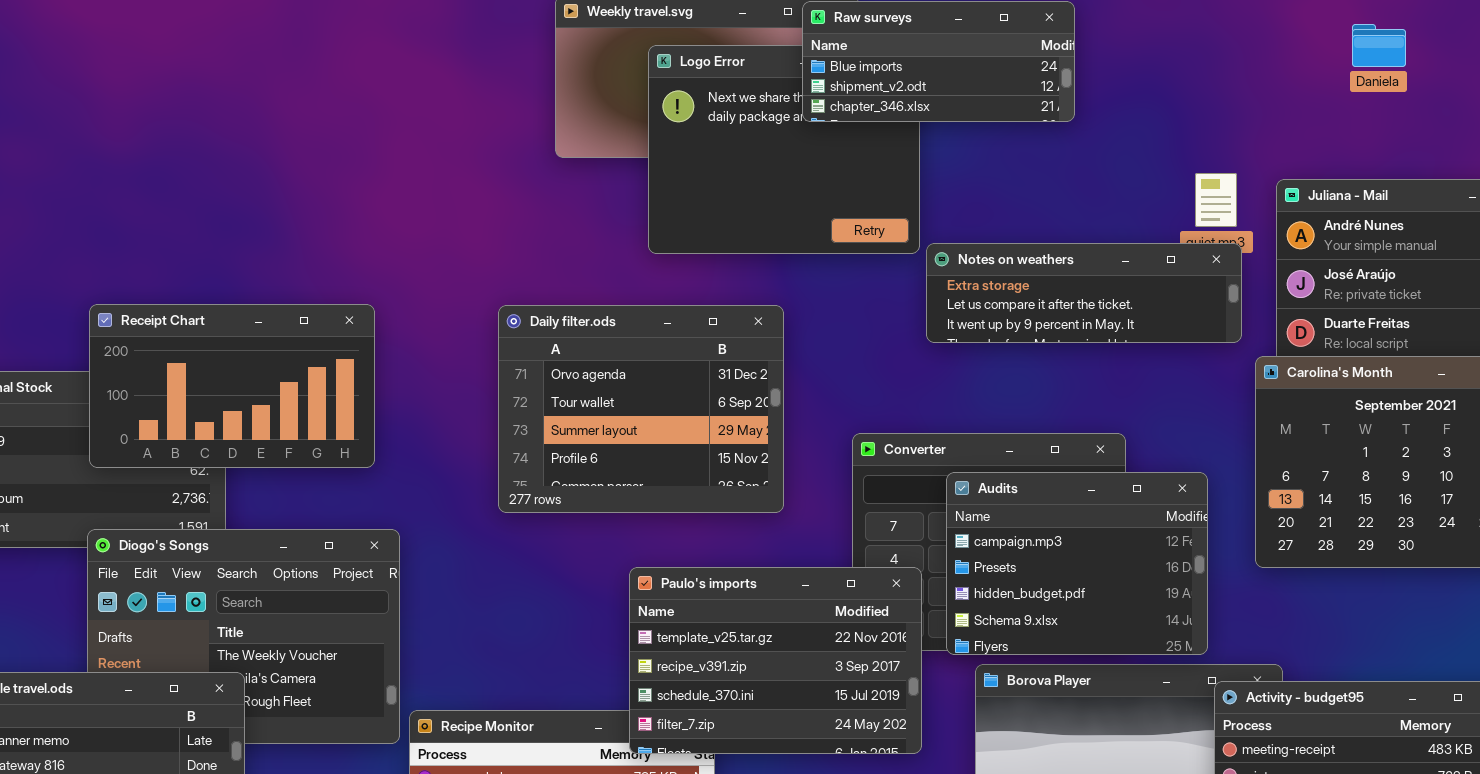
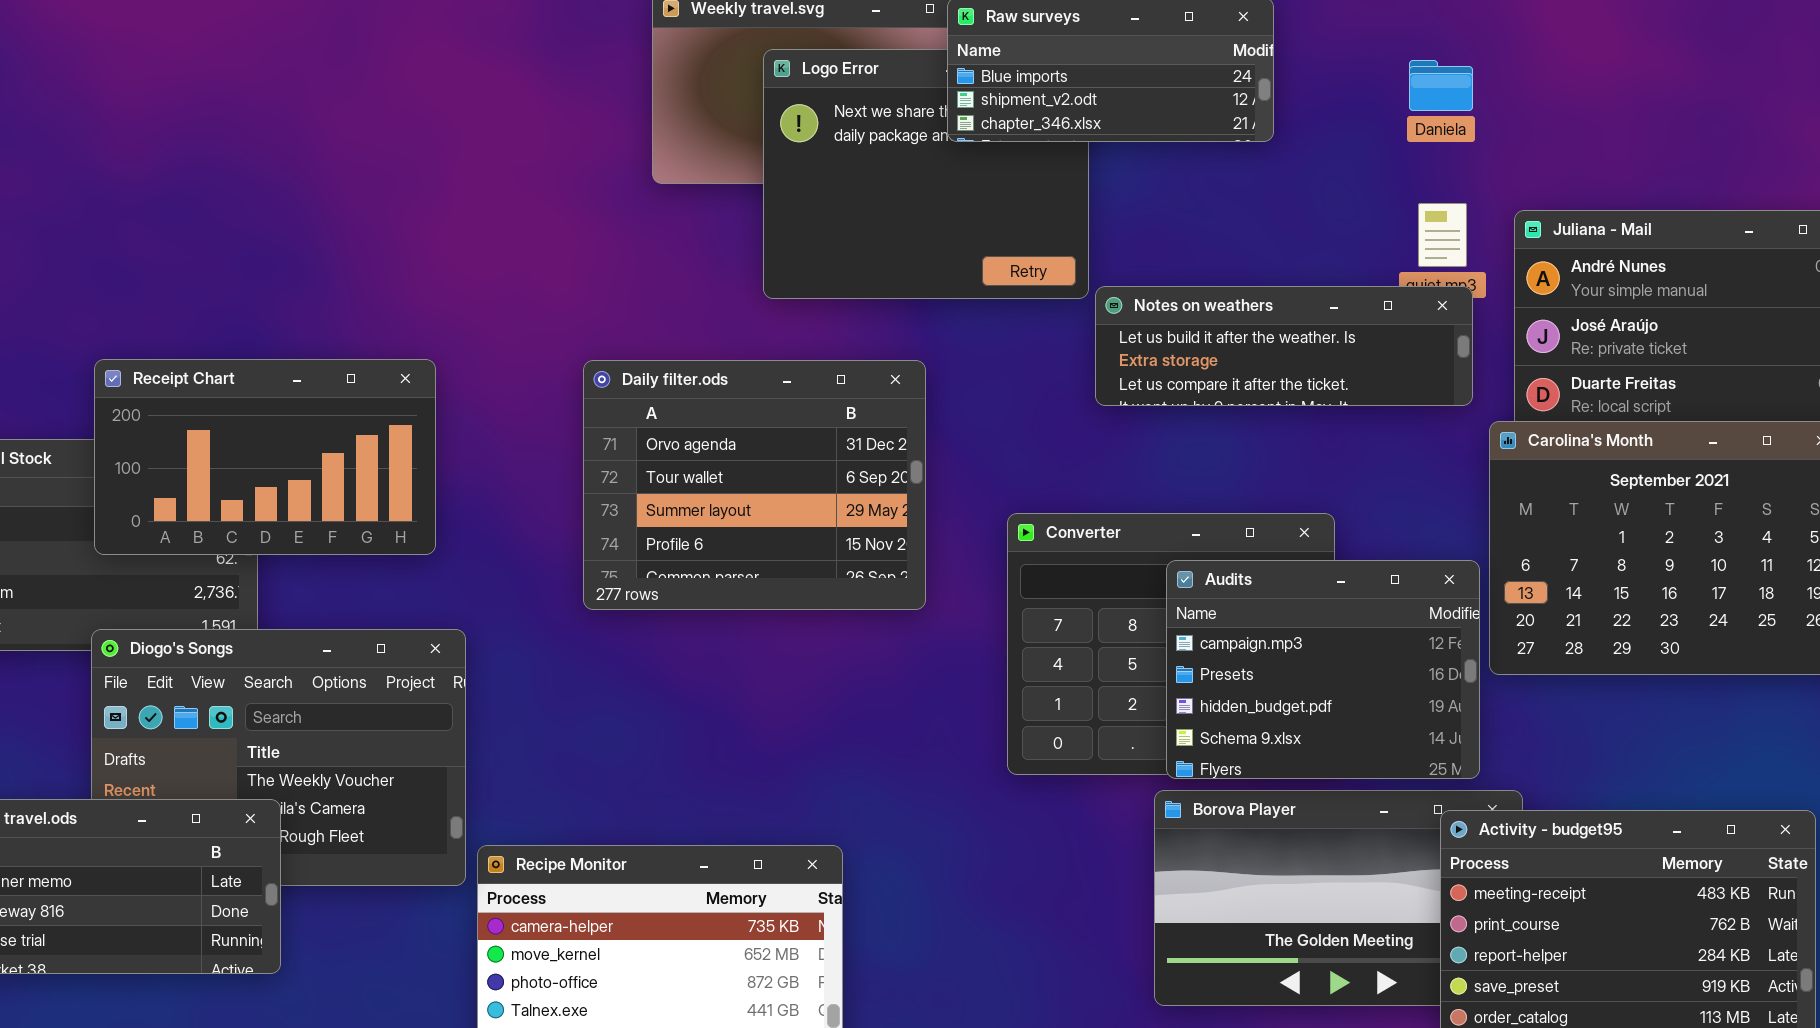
Daniela: [1352,24,1406,67] -> [1409,60,1473,111], moved
Notes on weathers: [926,243,1242,343] -> [1095,286,1473,406], scrolled up 1 row
Audits: [946,472,1208,655] -> [1166,560,1480,779], moved
Paulo's imports: [629,567,922,754] -> none, closed

